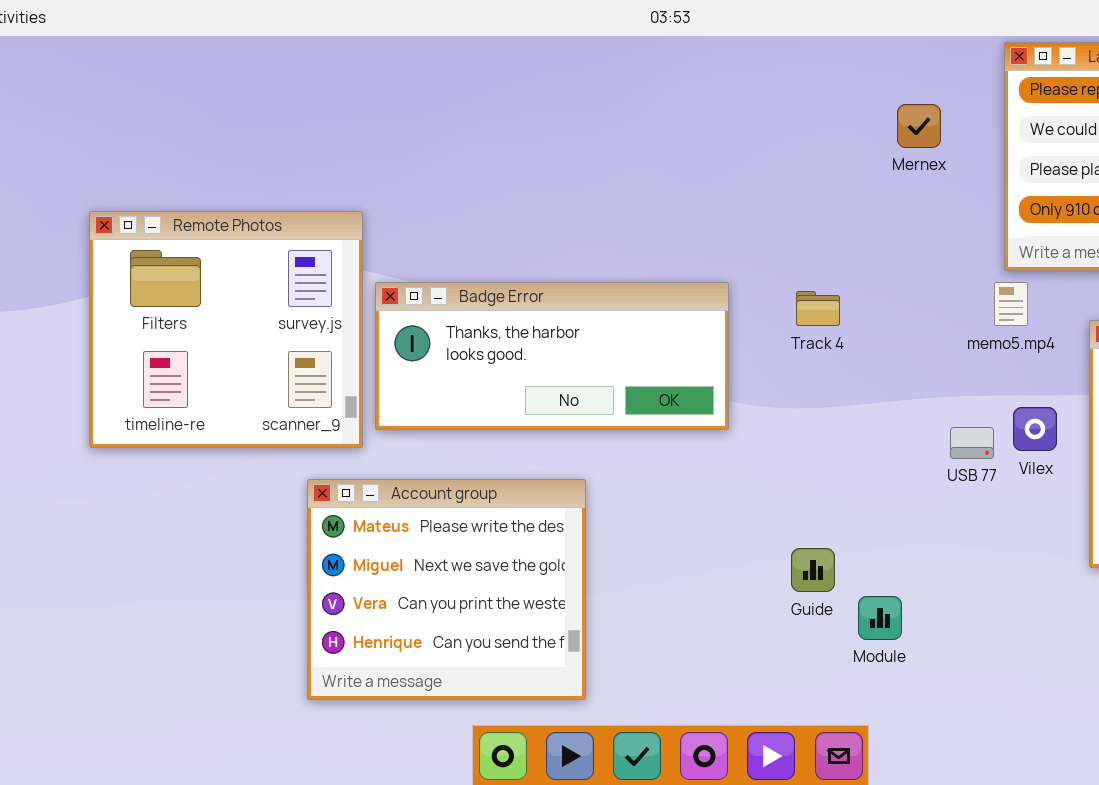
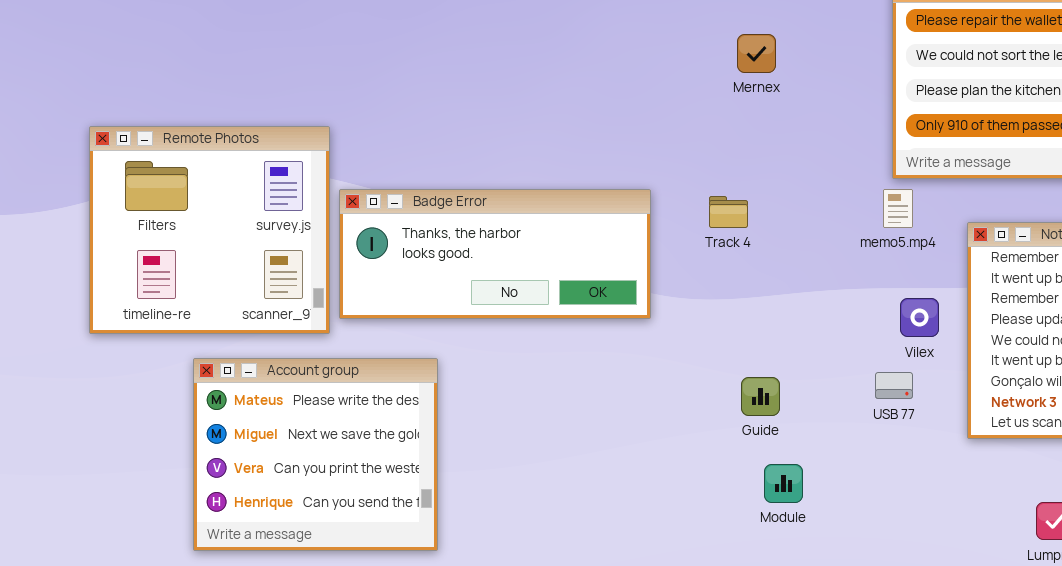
Mernex: [897,104,941,148] -> [737,34,776,73], moved
USB 77: [950,427,994,459] -> [875,372,913,399], moved
Account group: [307,479,586,700] -> [193,358,438,551], moved
Guide: [791,548,835,592] -> [741,377,780,416], moved

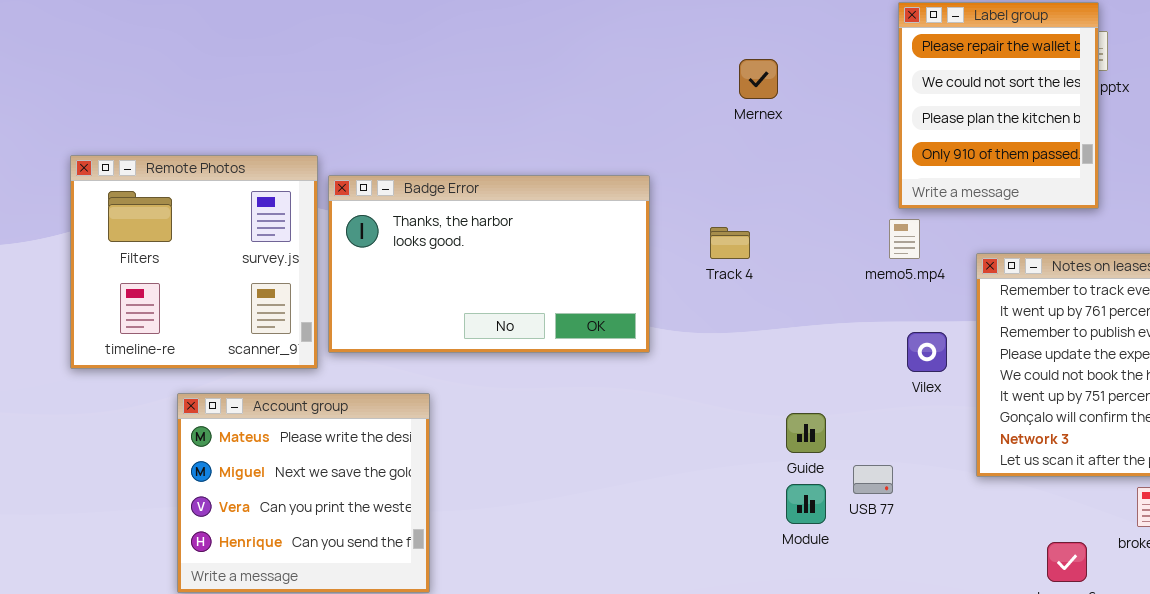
Badge Error: [339,189,651,319] -> [328,175,650,353], resized
USB 77: [875,372,913,399] -> [853,465,893,494], moved
Guide: [741,377,780,416] -> [786,413,826,453], moved
Module: [764,464,803,503] -> [786,484,826,524], moved

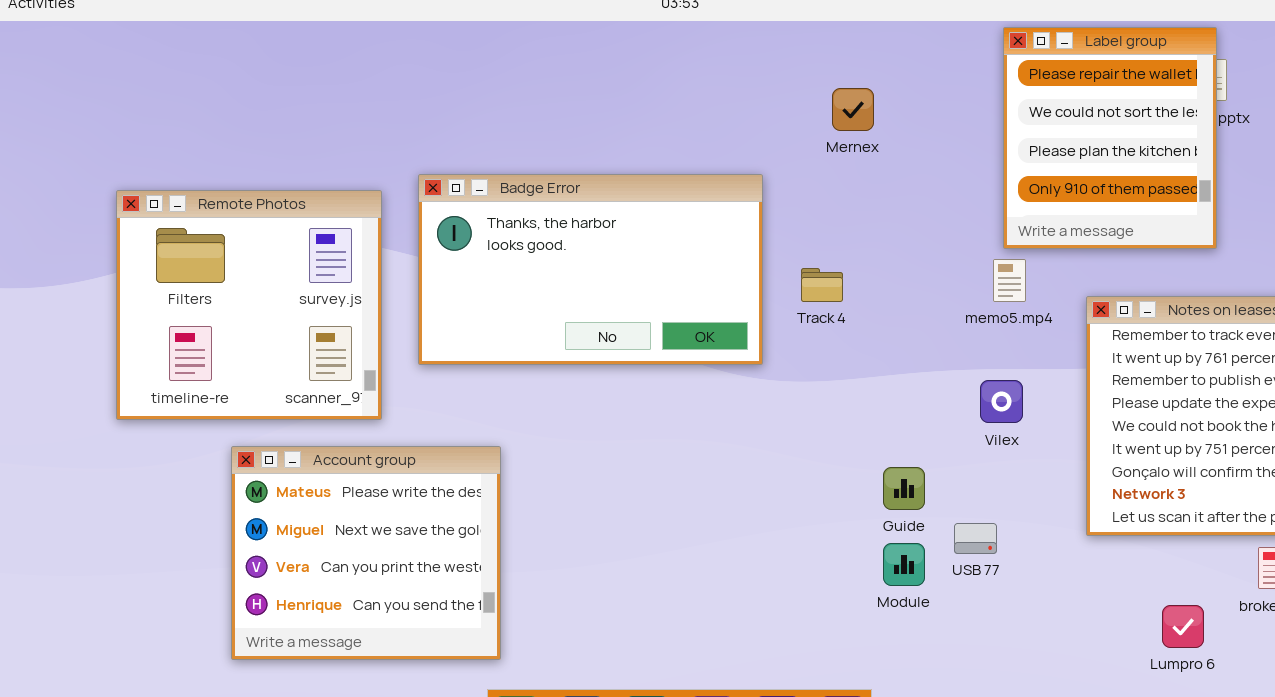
Badge Error: [328,175,650,353] -> [418,174,763,365], moved
Vilex: [907,332,947,372] -> [980,380,1023,423], moved

